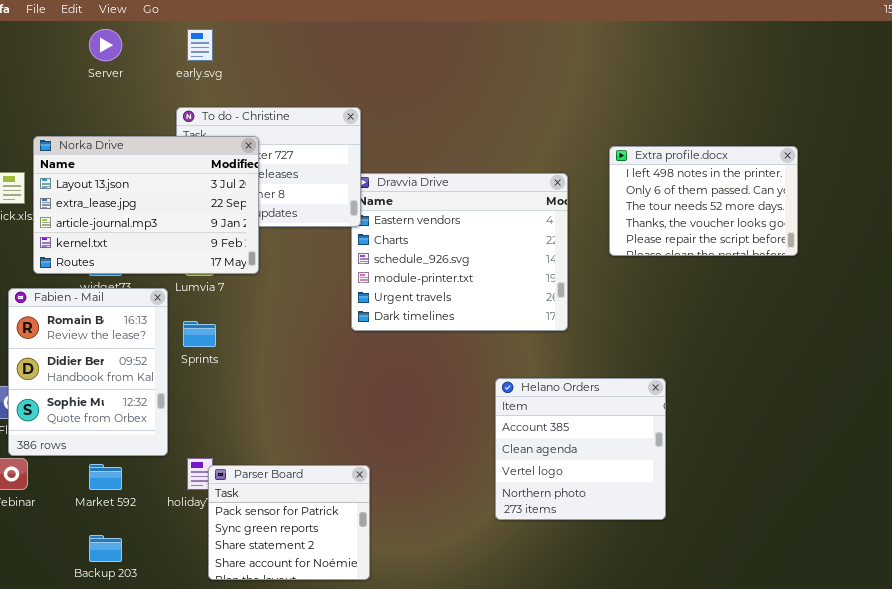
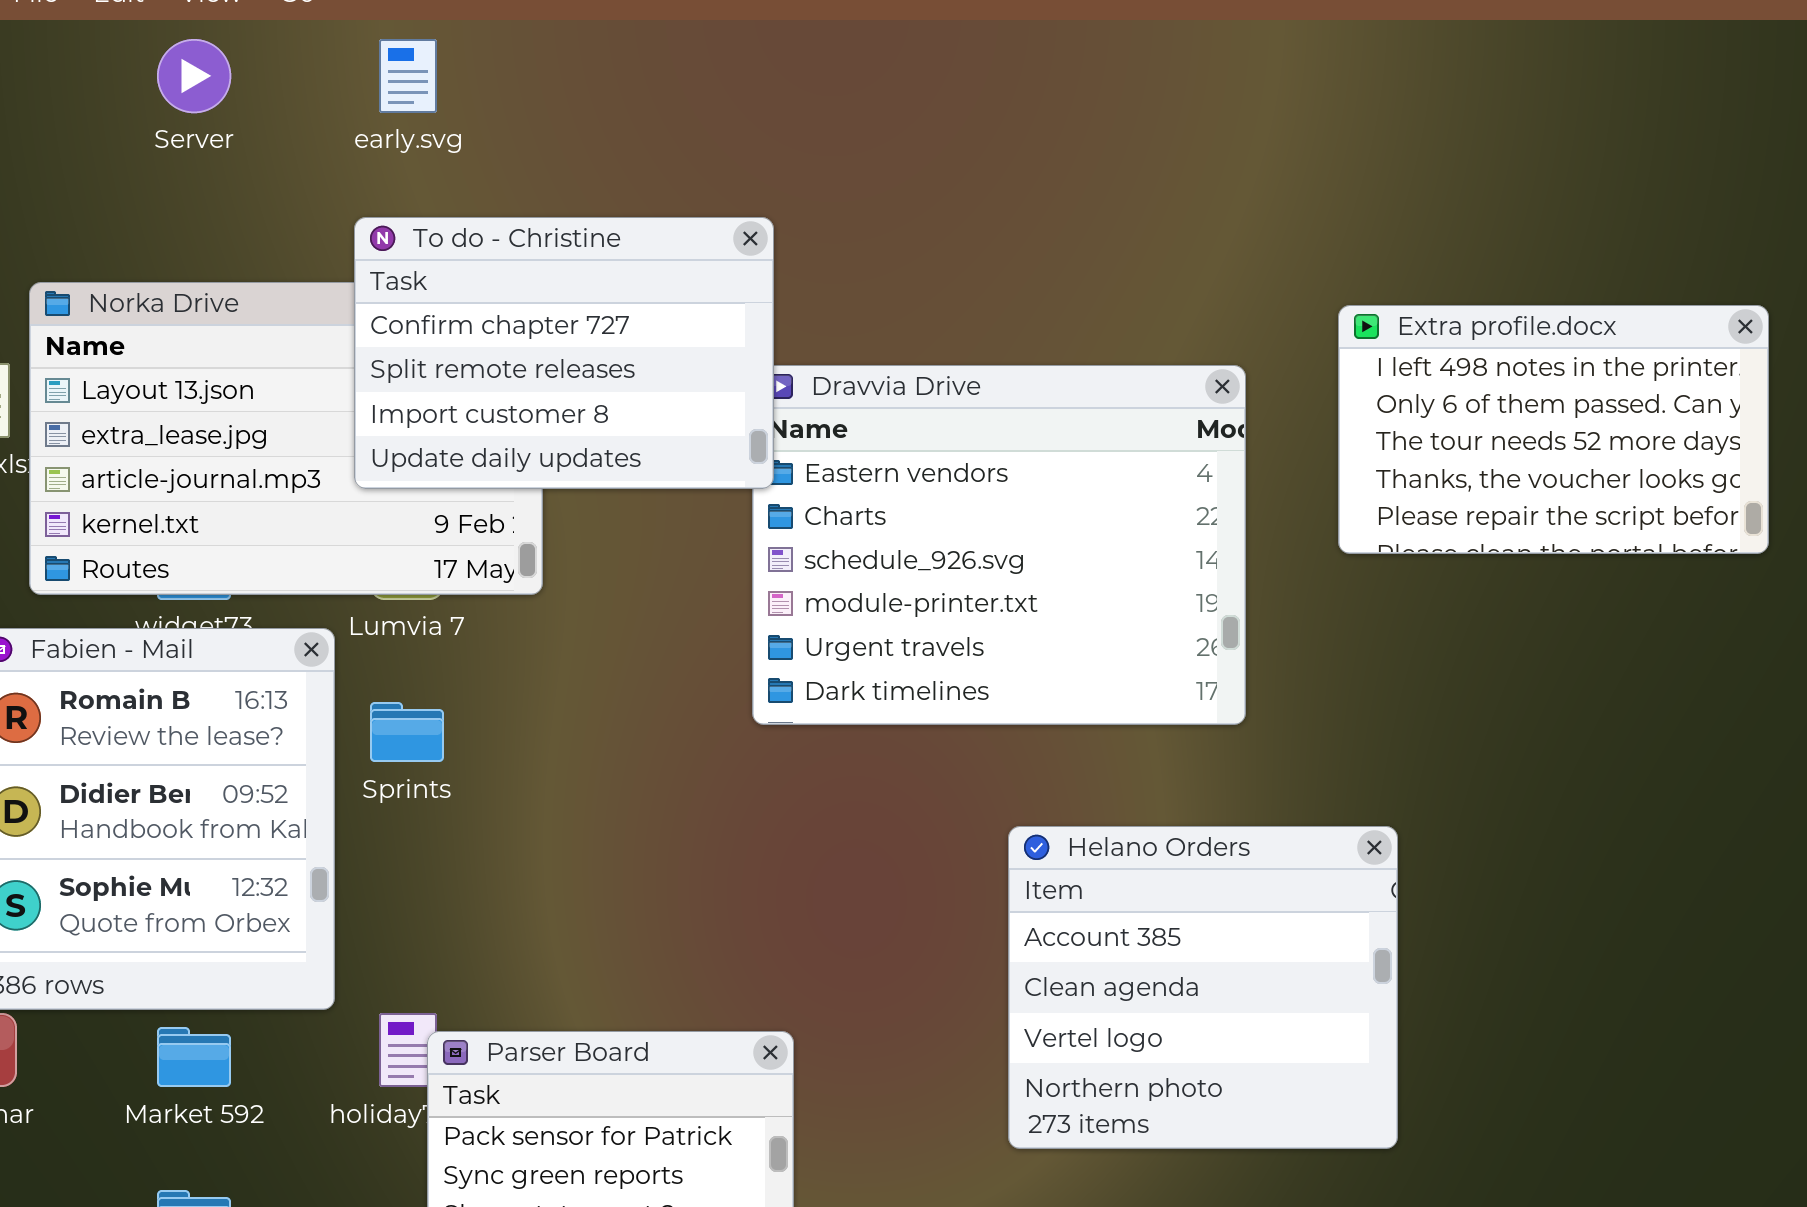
To do - Christine: [176,107,361,227] -> [354,217,774,489], raised
Helano Orders: [495,378,666,520] -> [1008,826,1398,1149], moved

